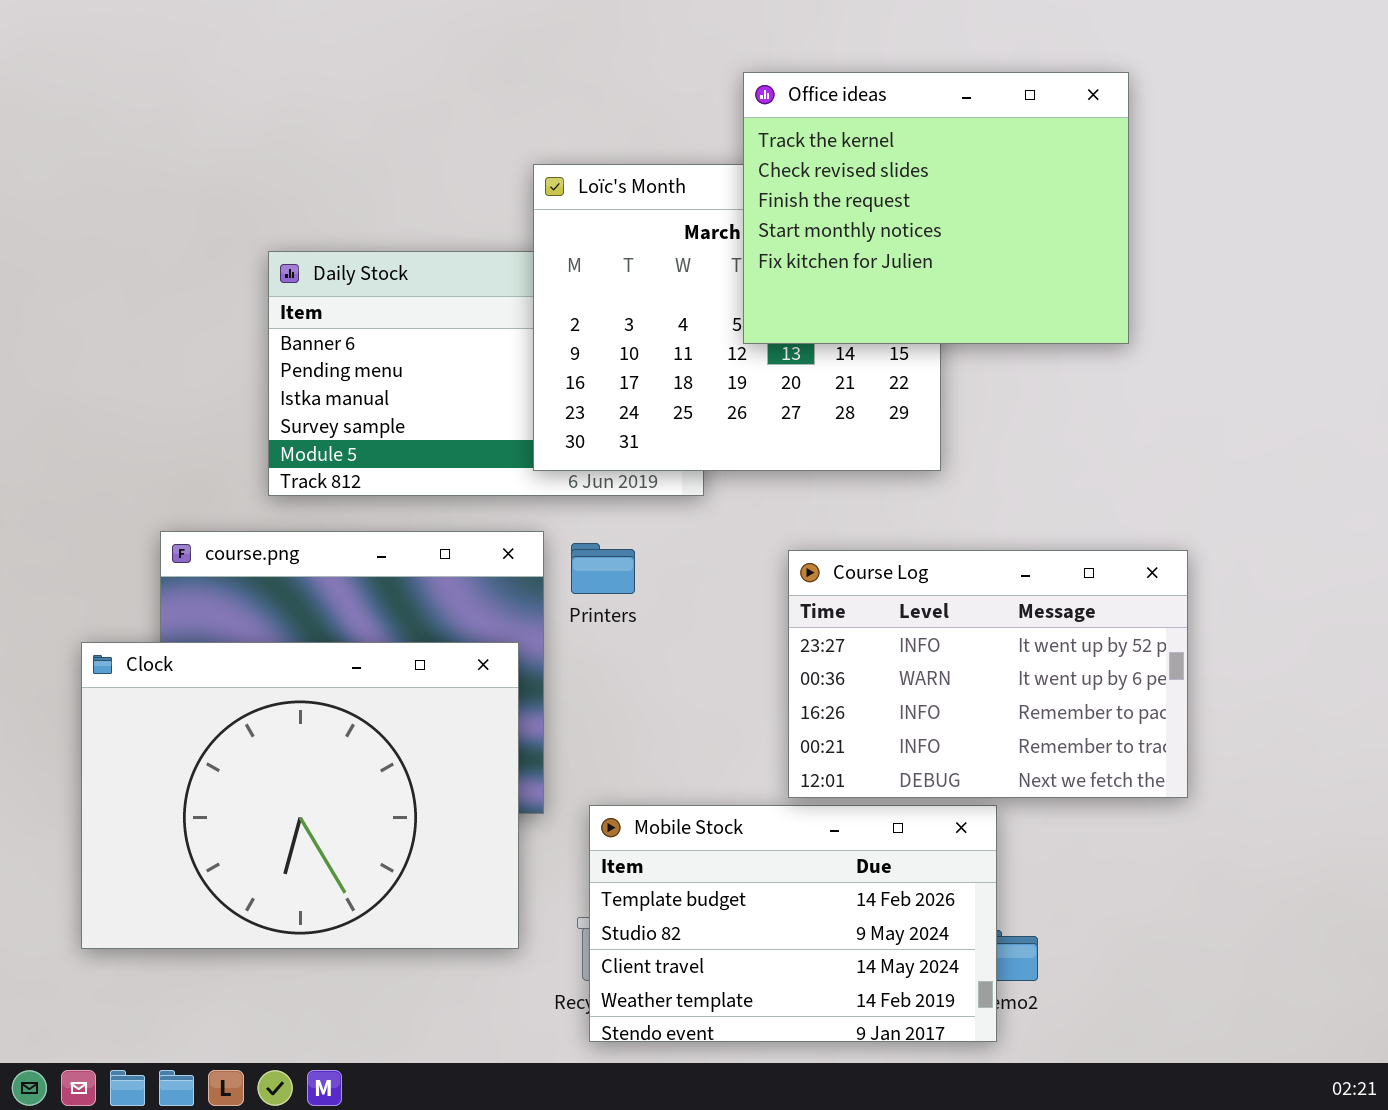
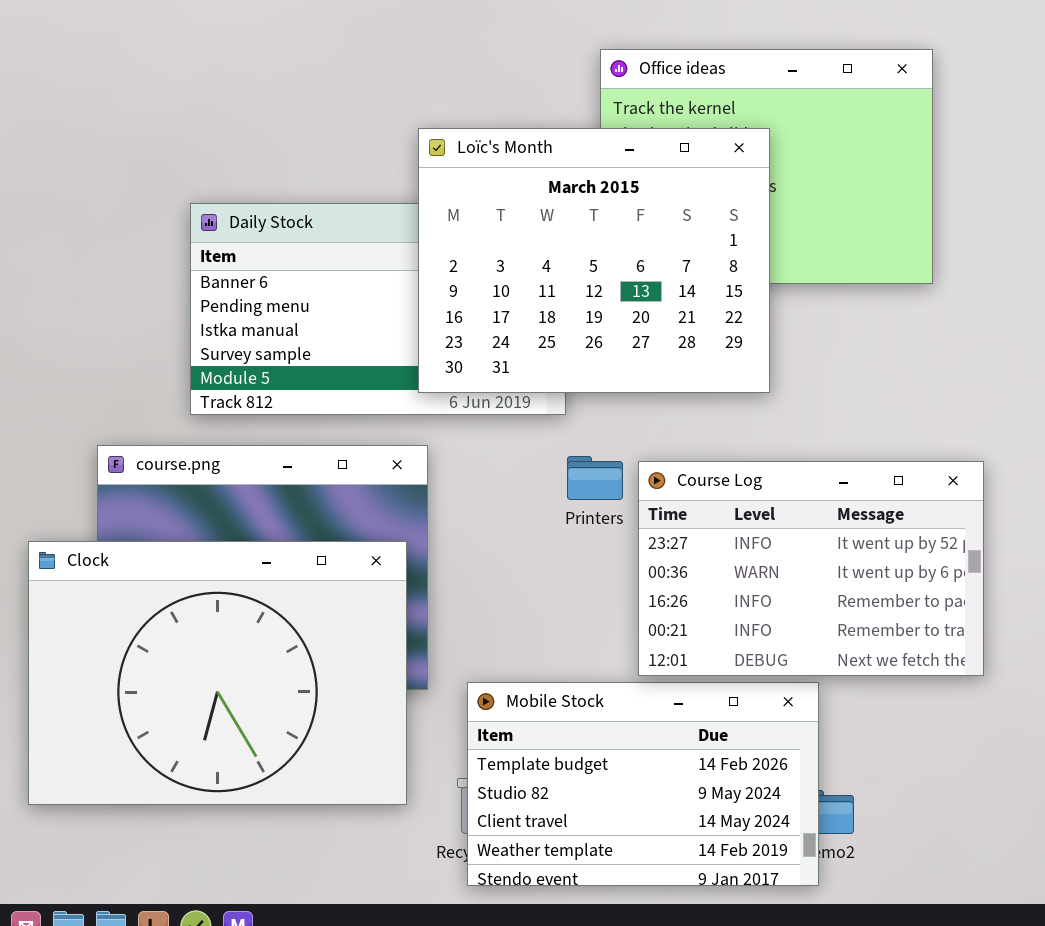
Loïc's Month: [533,164,941,471] -> [418,128,770,393], raised
Printers: [571,543,635,594] -> [567,456,623,500], moved

